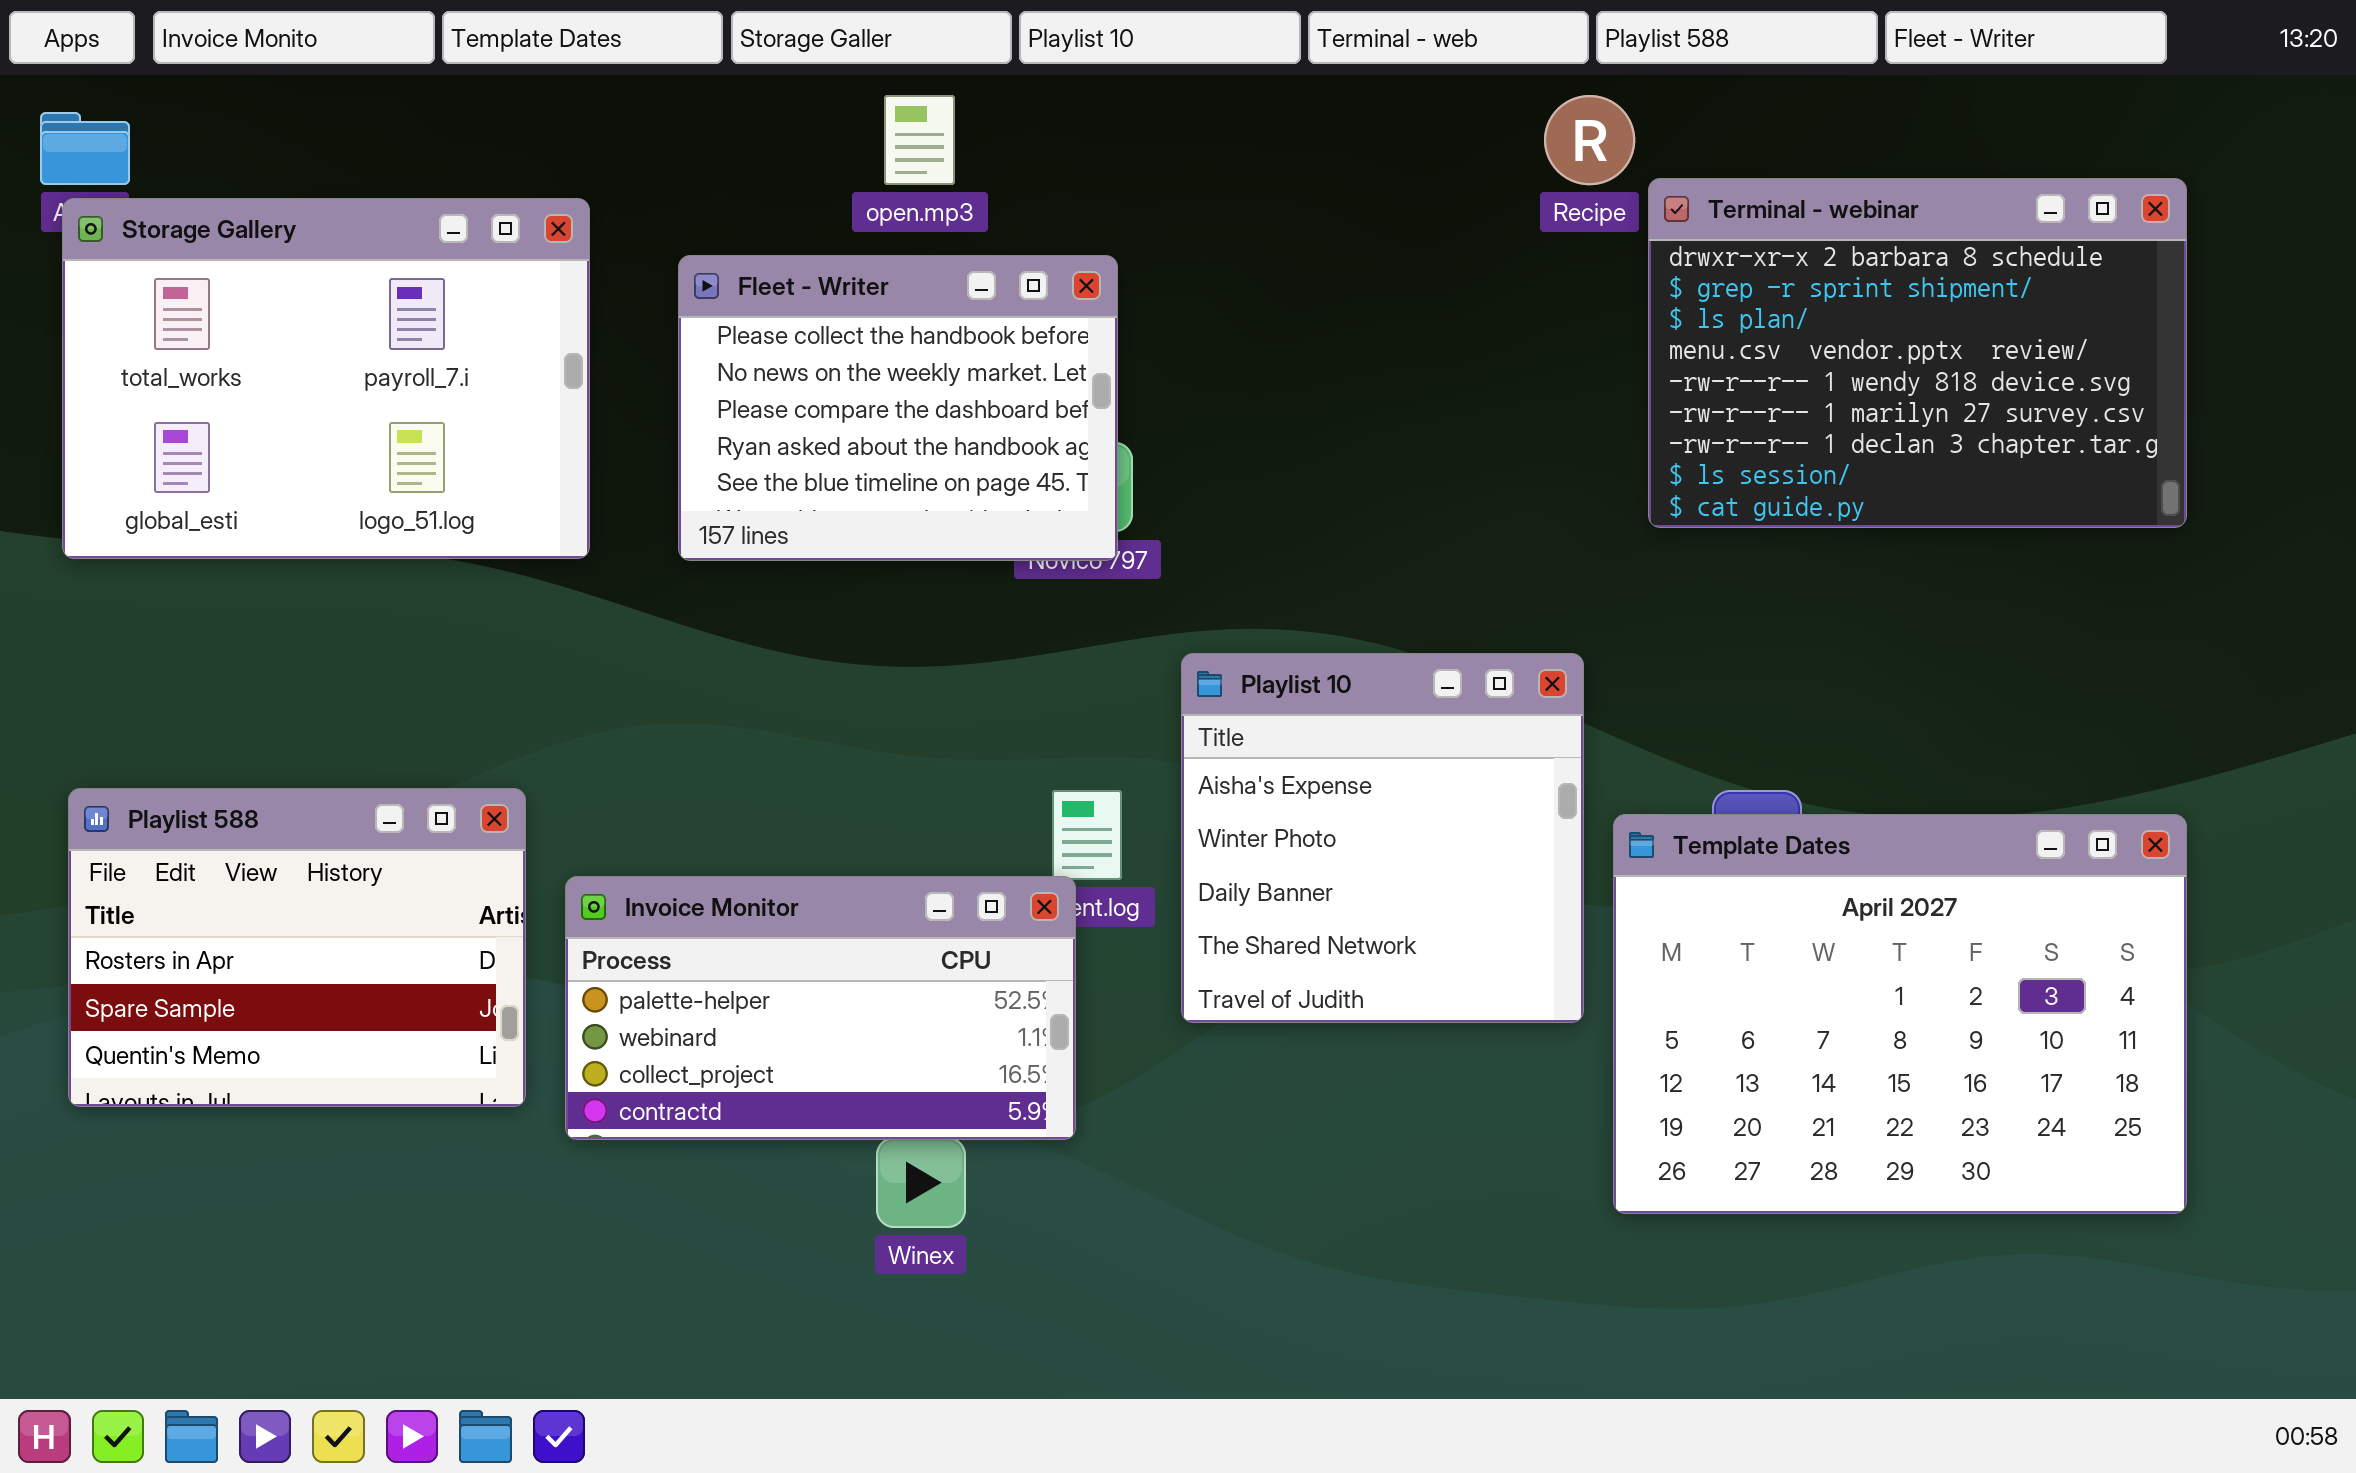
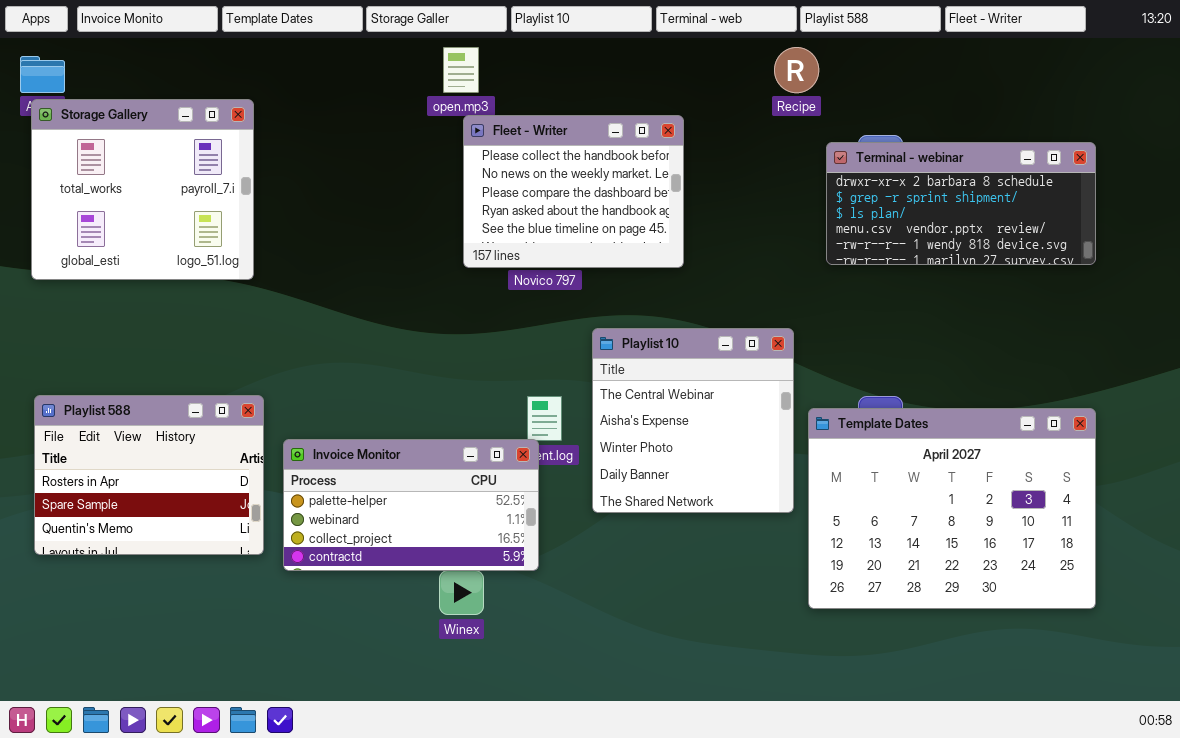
Terminal - webinar: [1648,178,2187,528] -> [826,142,1096,265], resized
Storage Gallery: [62,198,590,559] -> [31,99,254,280], resized
Fleet - Writer: [678,255,1118,561] -> [463,115,684,268], moved
Playlist 10: [1181,653,1584,1023] -> [592,328,794,513], scrolled up 1 row

